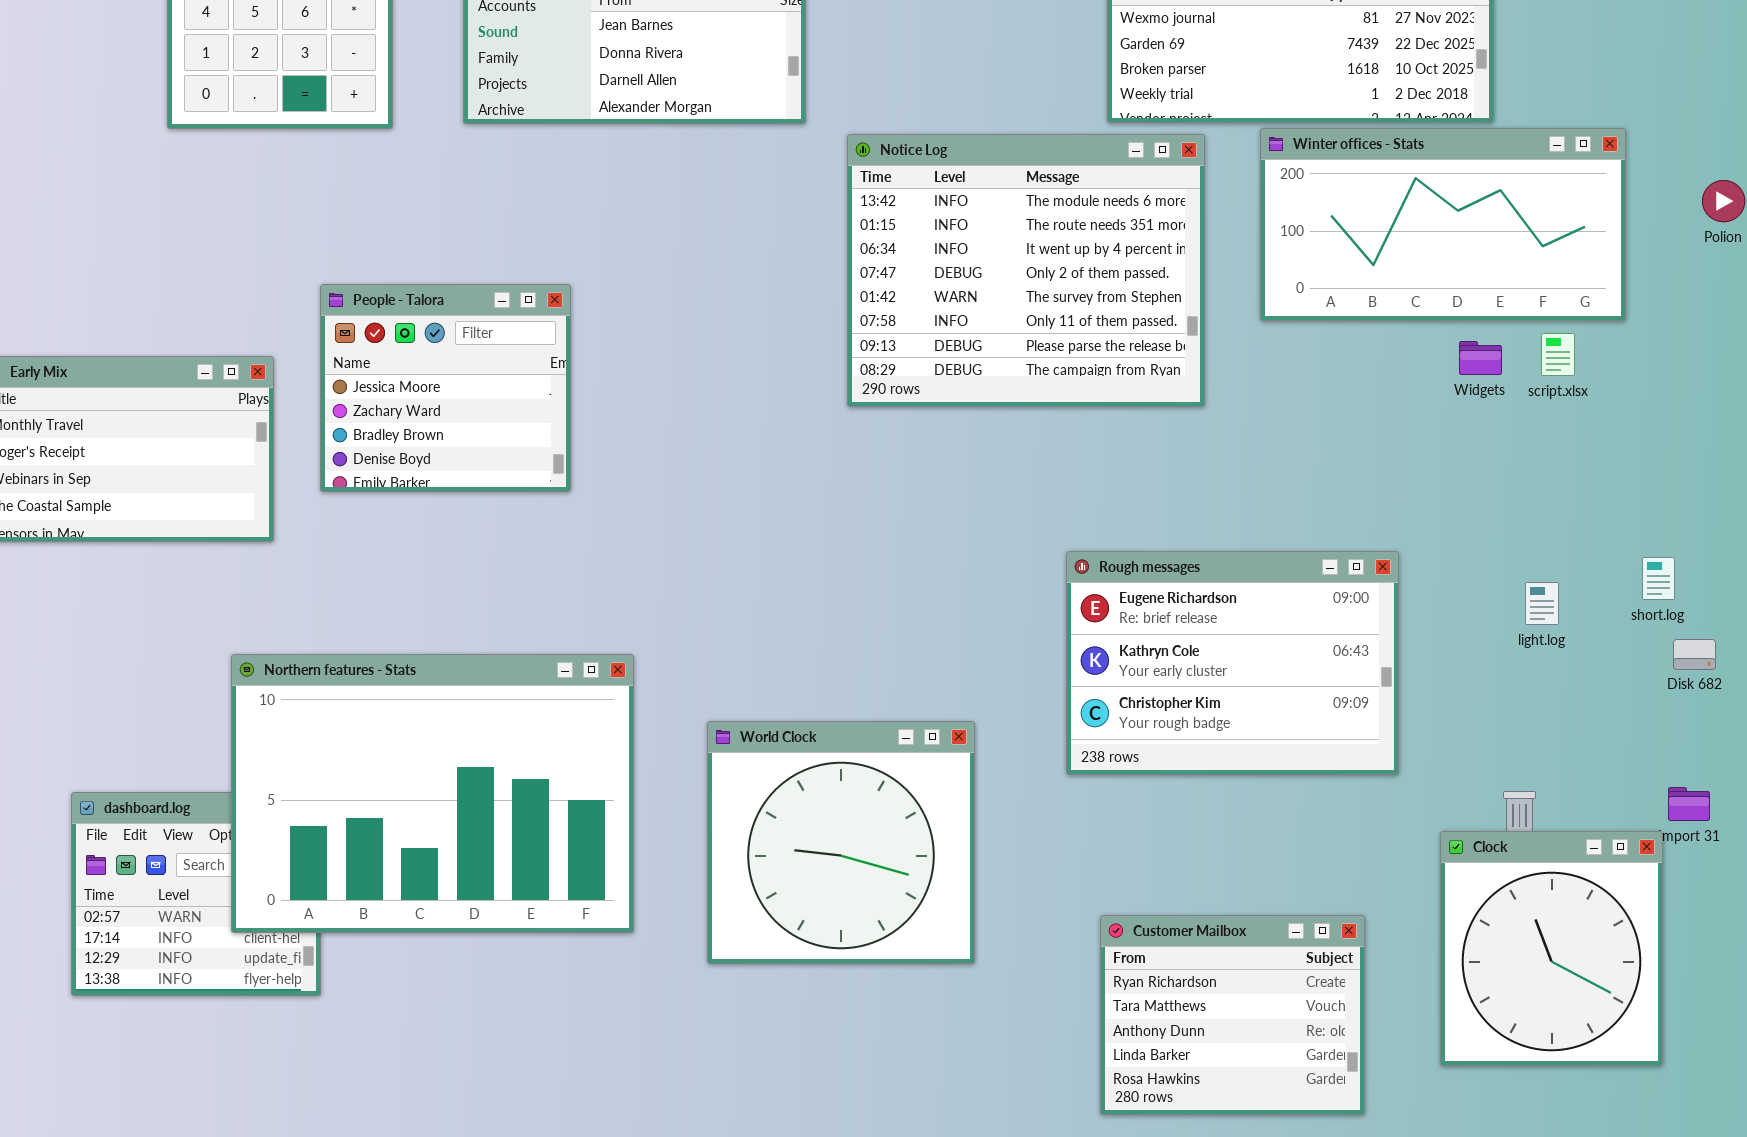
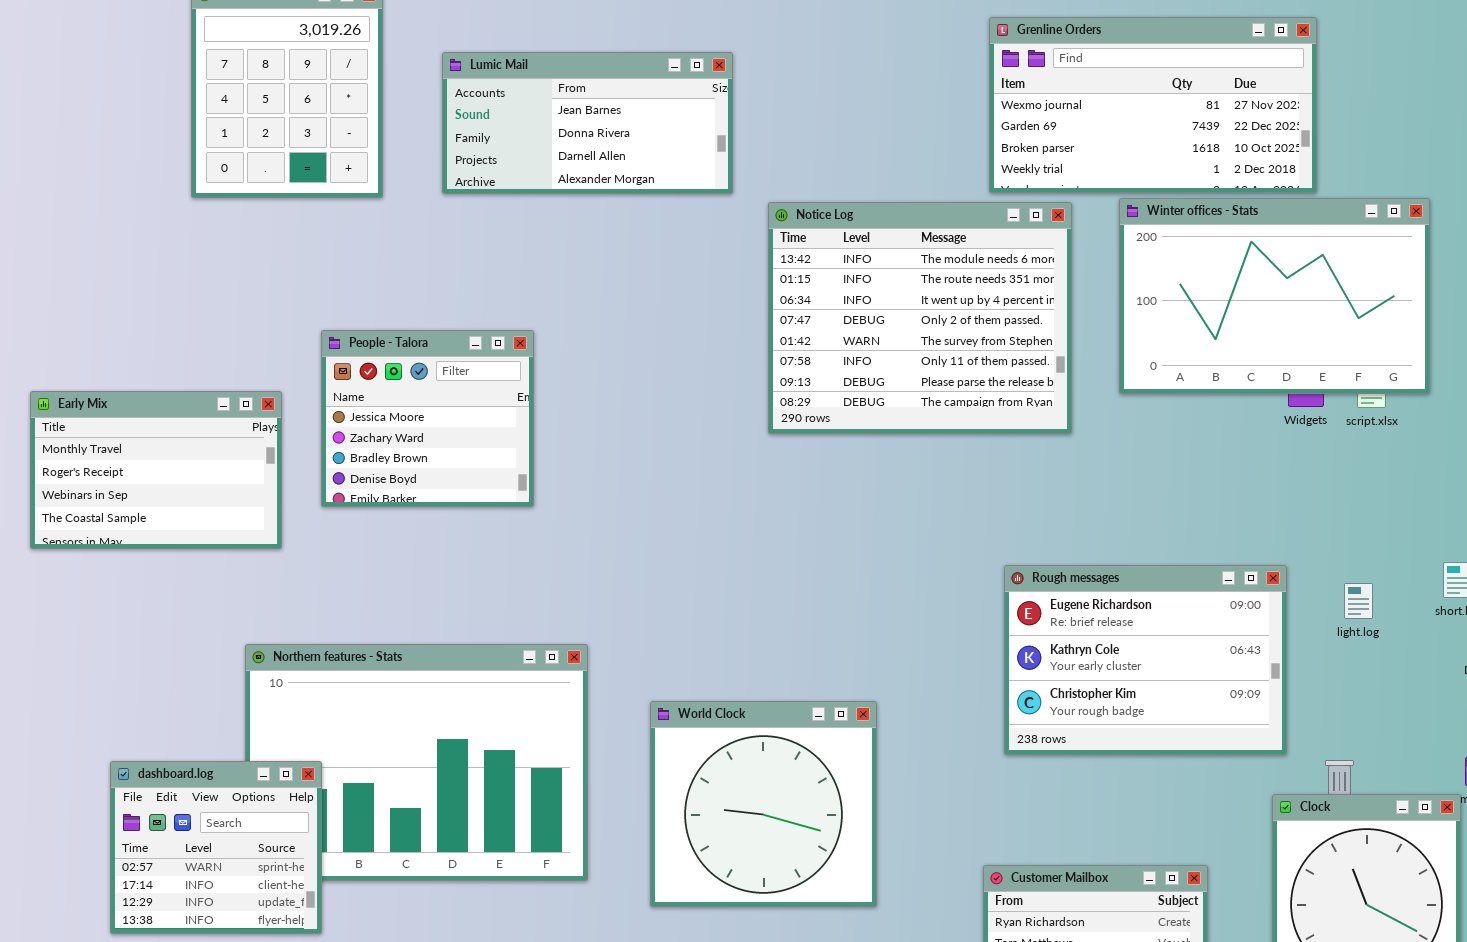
Winter offices - Stats: [1260,128,1626,321] -> [1119,198,1430,394], resized
Rough messages: [1066,551,1399,775] -> [1004,565,1287,755], moved
dashboard.log: [71,792,321,996] -> [110,761,322,934], raised

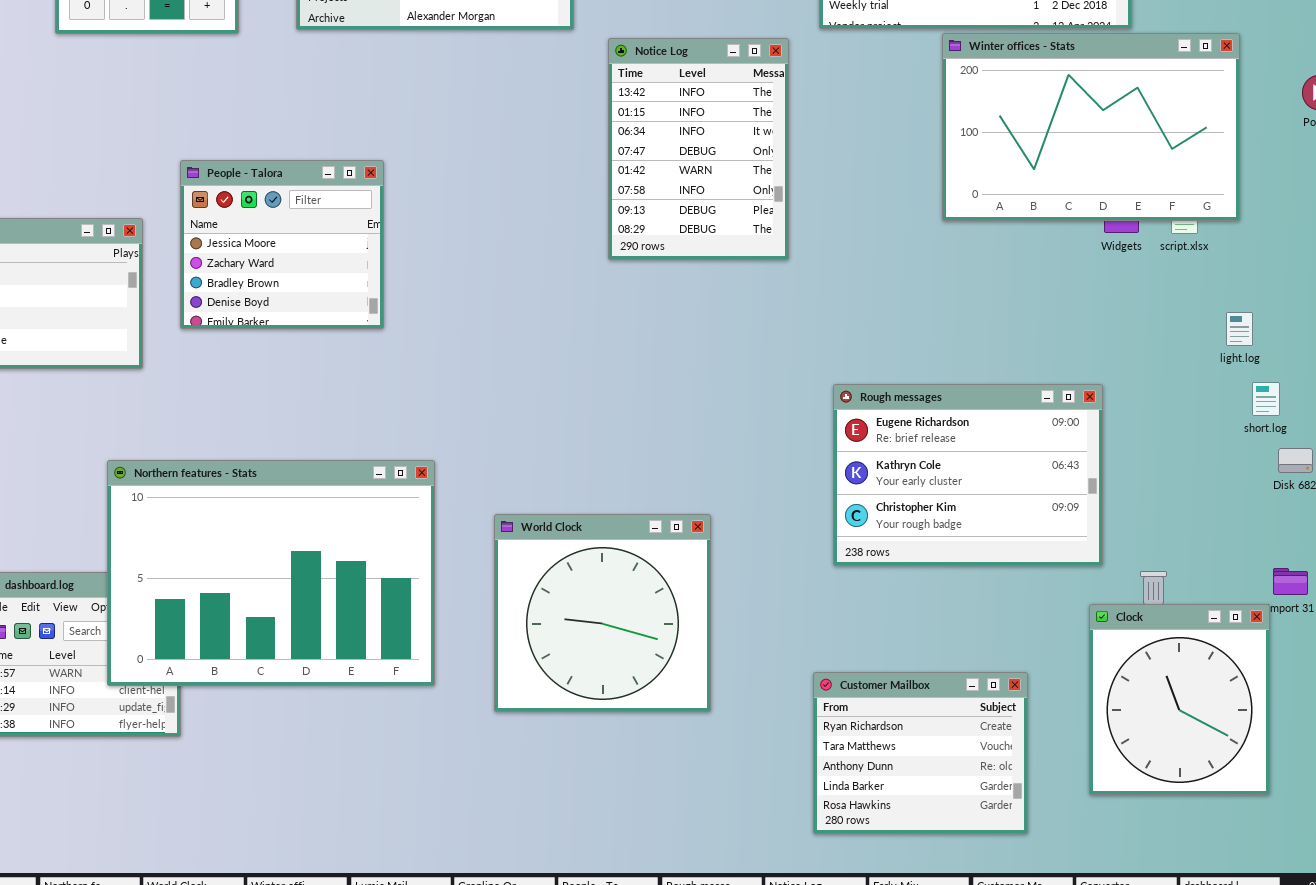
Notice Log: [768,202,1072,434] -> [608,38,789,260], resized
light.log: [1344,583,1373,619] -> [1226,312,1253,346], moved
Northern features - Stats: [245,644,588,881] -> [107,460,435,686], raised

